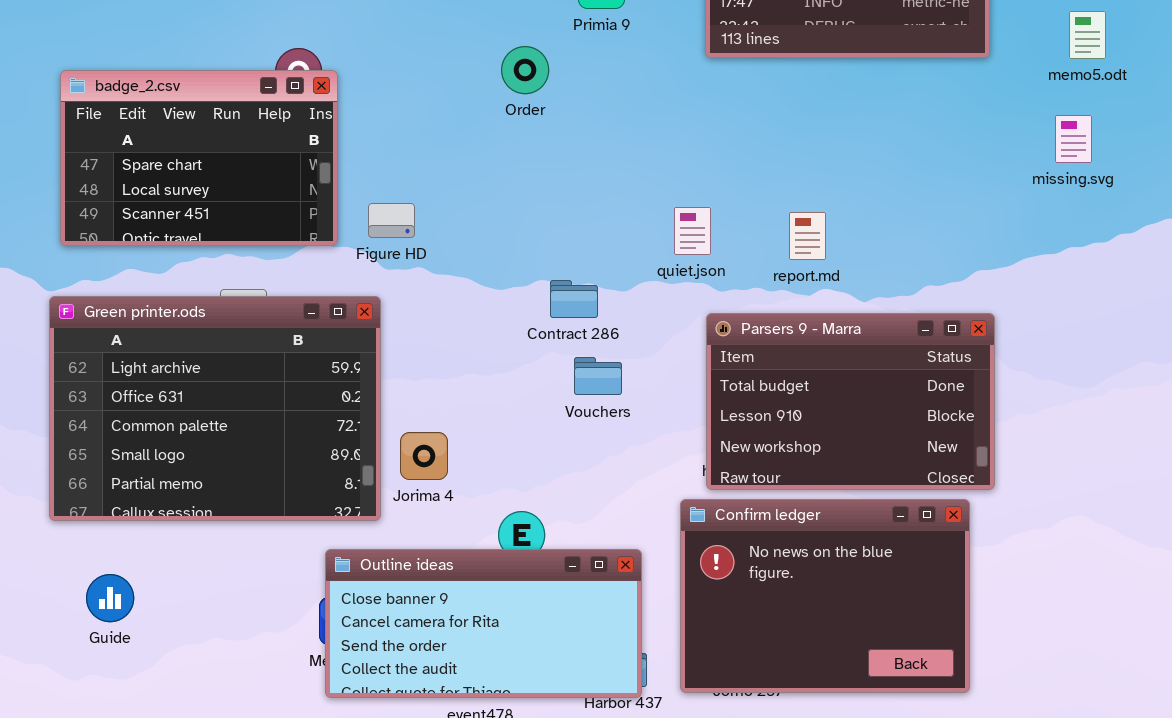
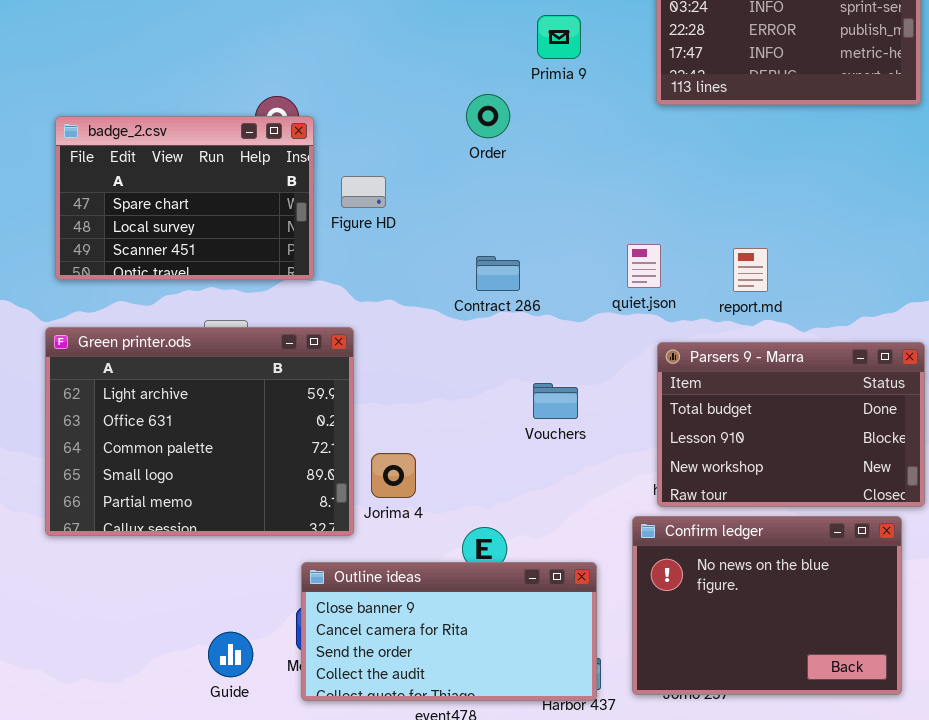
Figure HD: [368,203,415,238] -> [341,176,386,208], moved
Contract 286: [550,280,598,318] -> [476,256,520,291], moved
Guide: [86,574,134,622] -> [208,632,253,677], moved

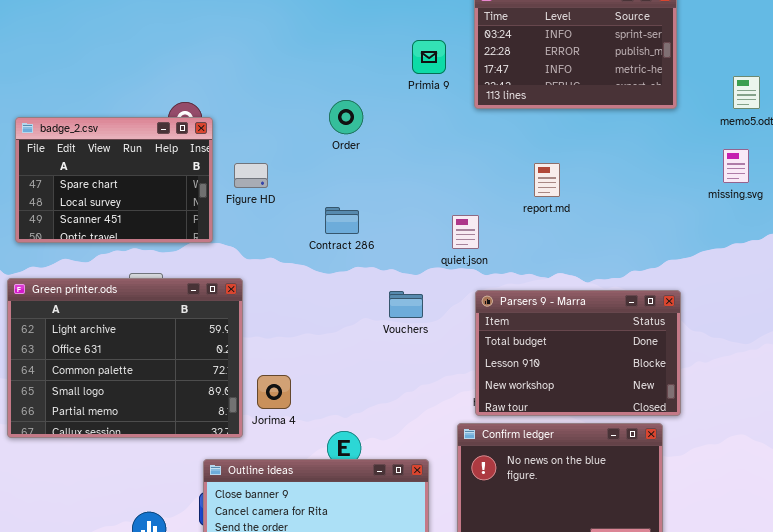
Primia 9: [537,15,581,59] -> [412,40,446,74], moved
report.md: [733,248,768,292] -> [534,163,560,197], moved
Contract 286: [476,256,520,291] -> [325,207,359,234], moved
Vouchers: [533,383,578,419] -> [389,291,423,318], moved

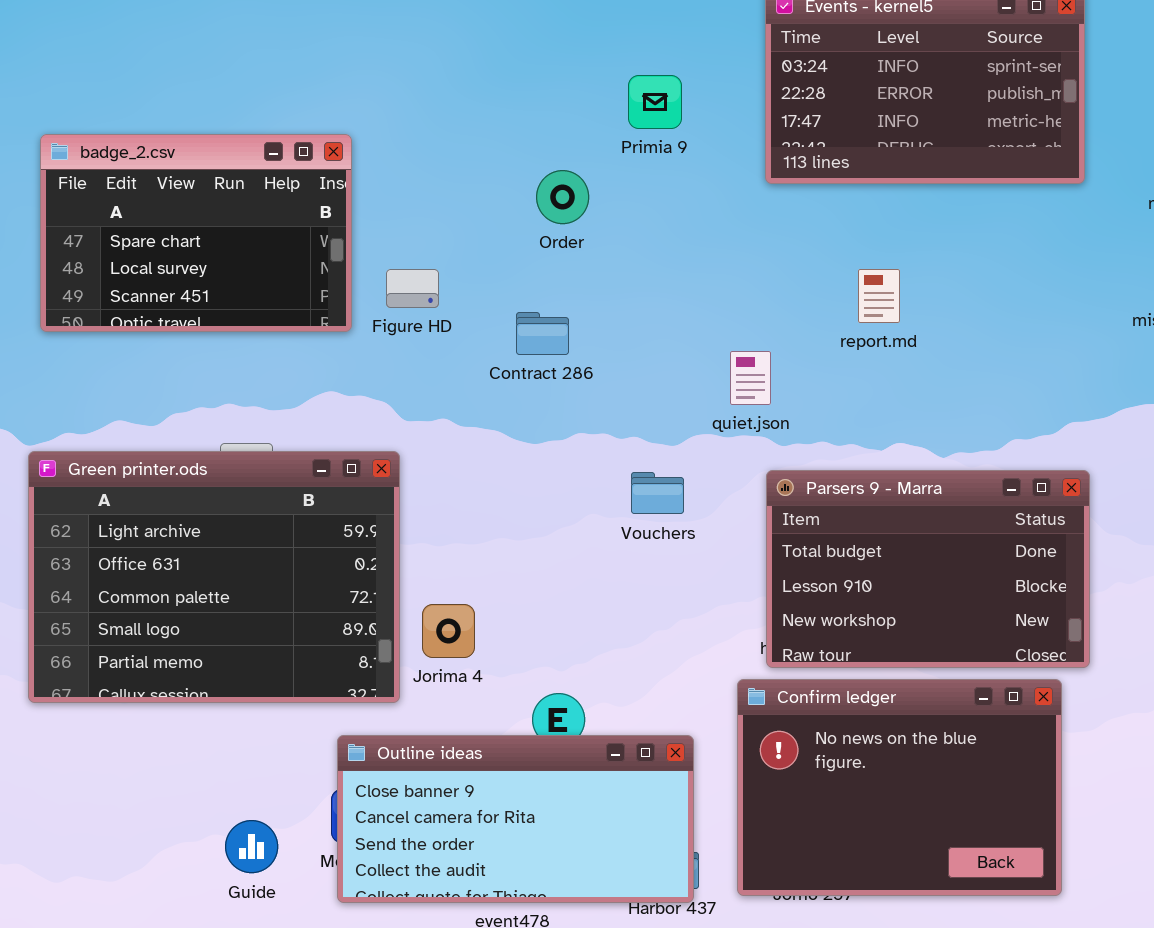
Primia 9: [412,40,446,74] -> [628,75,682,129], moved
badge_2.csv: [15,117,213,243] -> [40,134,352,332], moved
Contract 286: [325,207,359,234] -> [516,312,569,355], moved

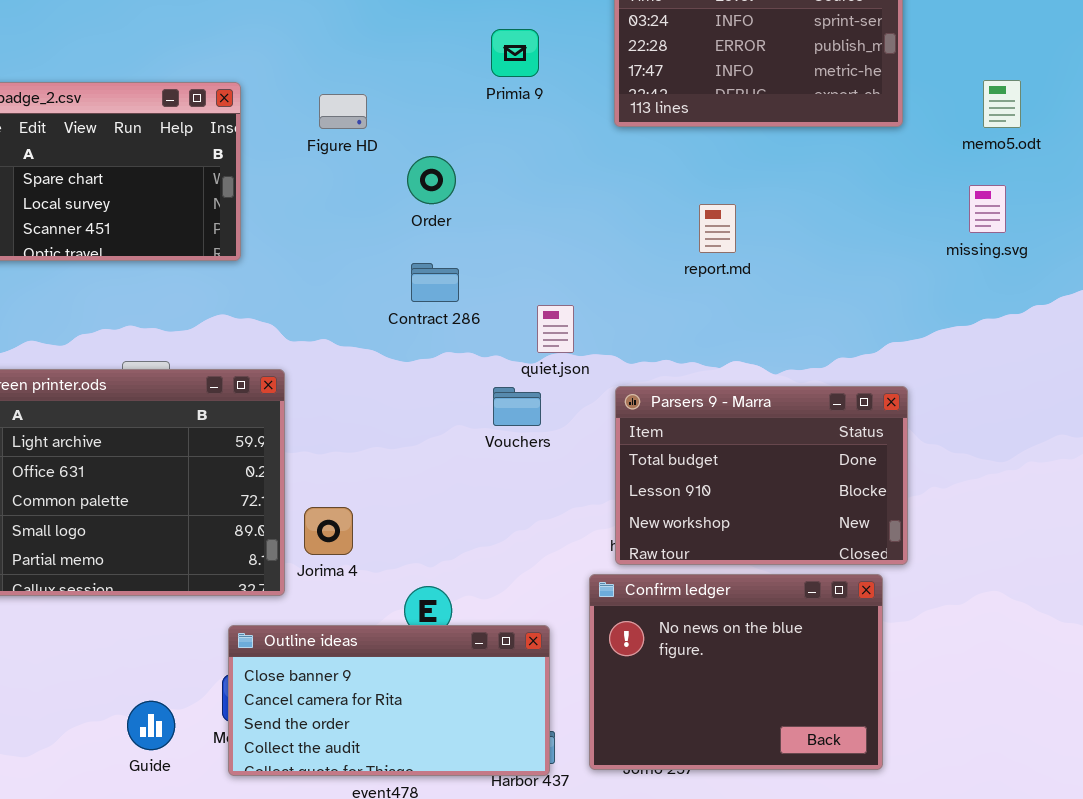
Order: [536,170,589,224] -> [407,156,456,204], moved
Figure HD: [386,269,439,308] -> [319,94,367,129], moved
Contract 286: [516,312,569,355] -> [411,263,459,302], moved
quiet.json: [730,351,771,405] -> [537,305,574,353], moved

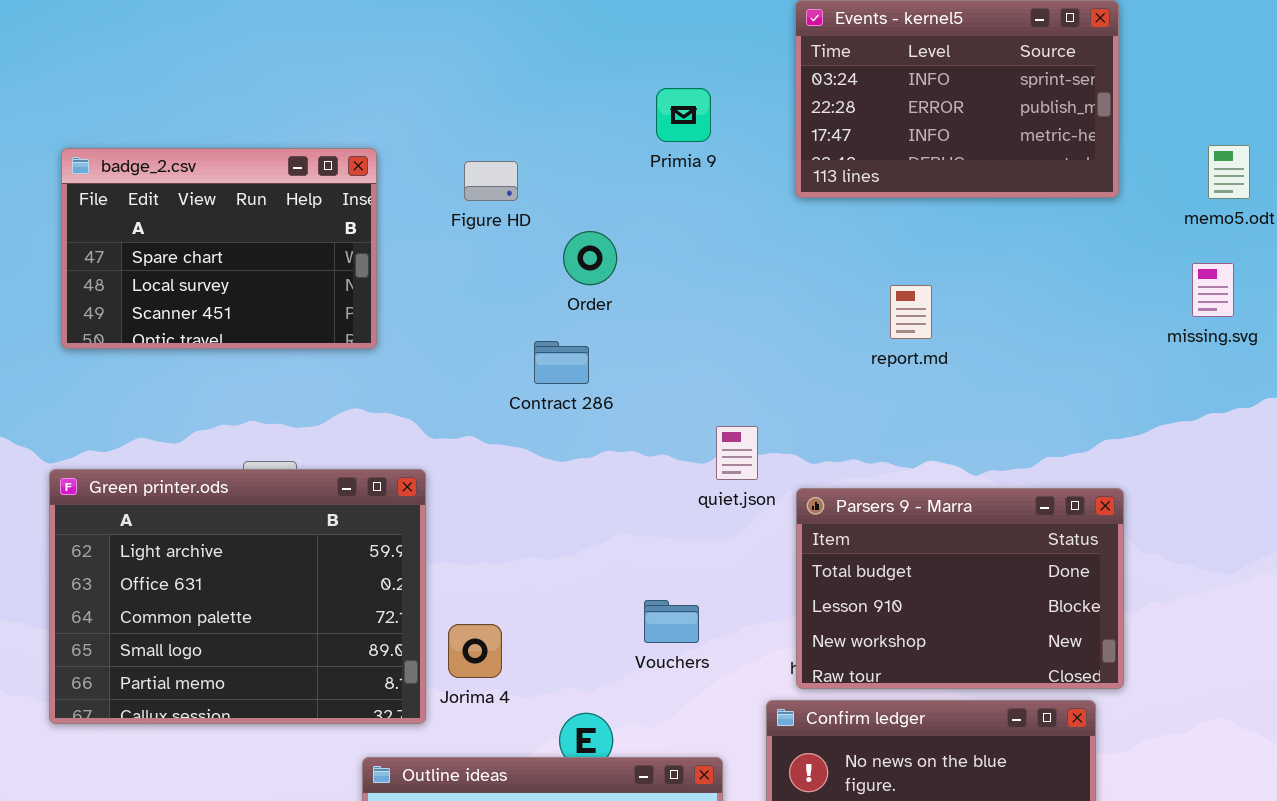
Contract 286: [411,263,459,302] -> [534,341,589,384], moved
quiet.json: [537,305,574,353] -> [716,426,758,480], moved
Vouchers: [493,387,541,426] -> [644,600,699,643], moved

